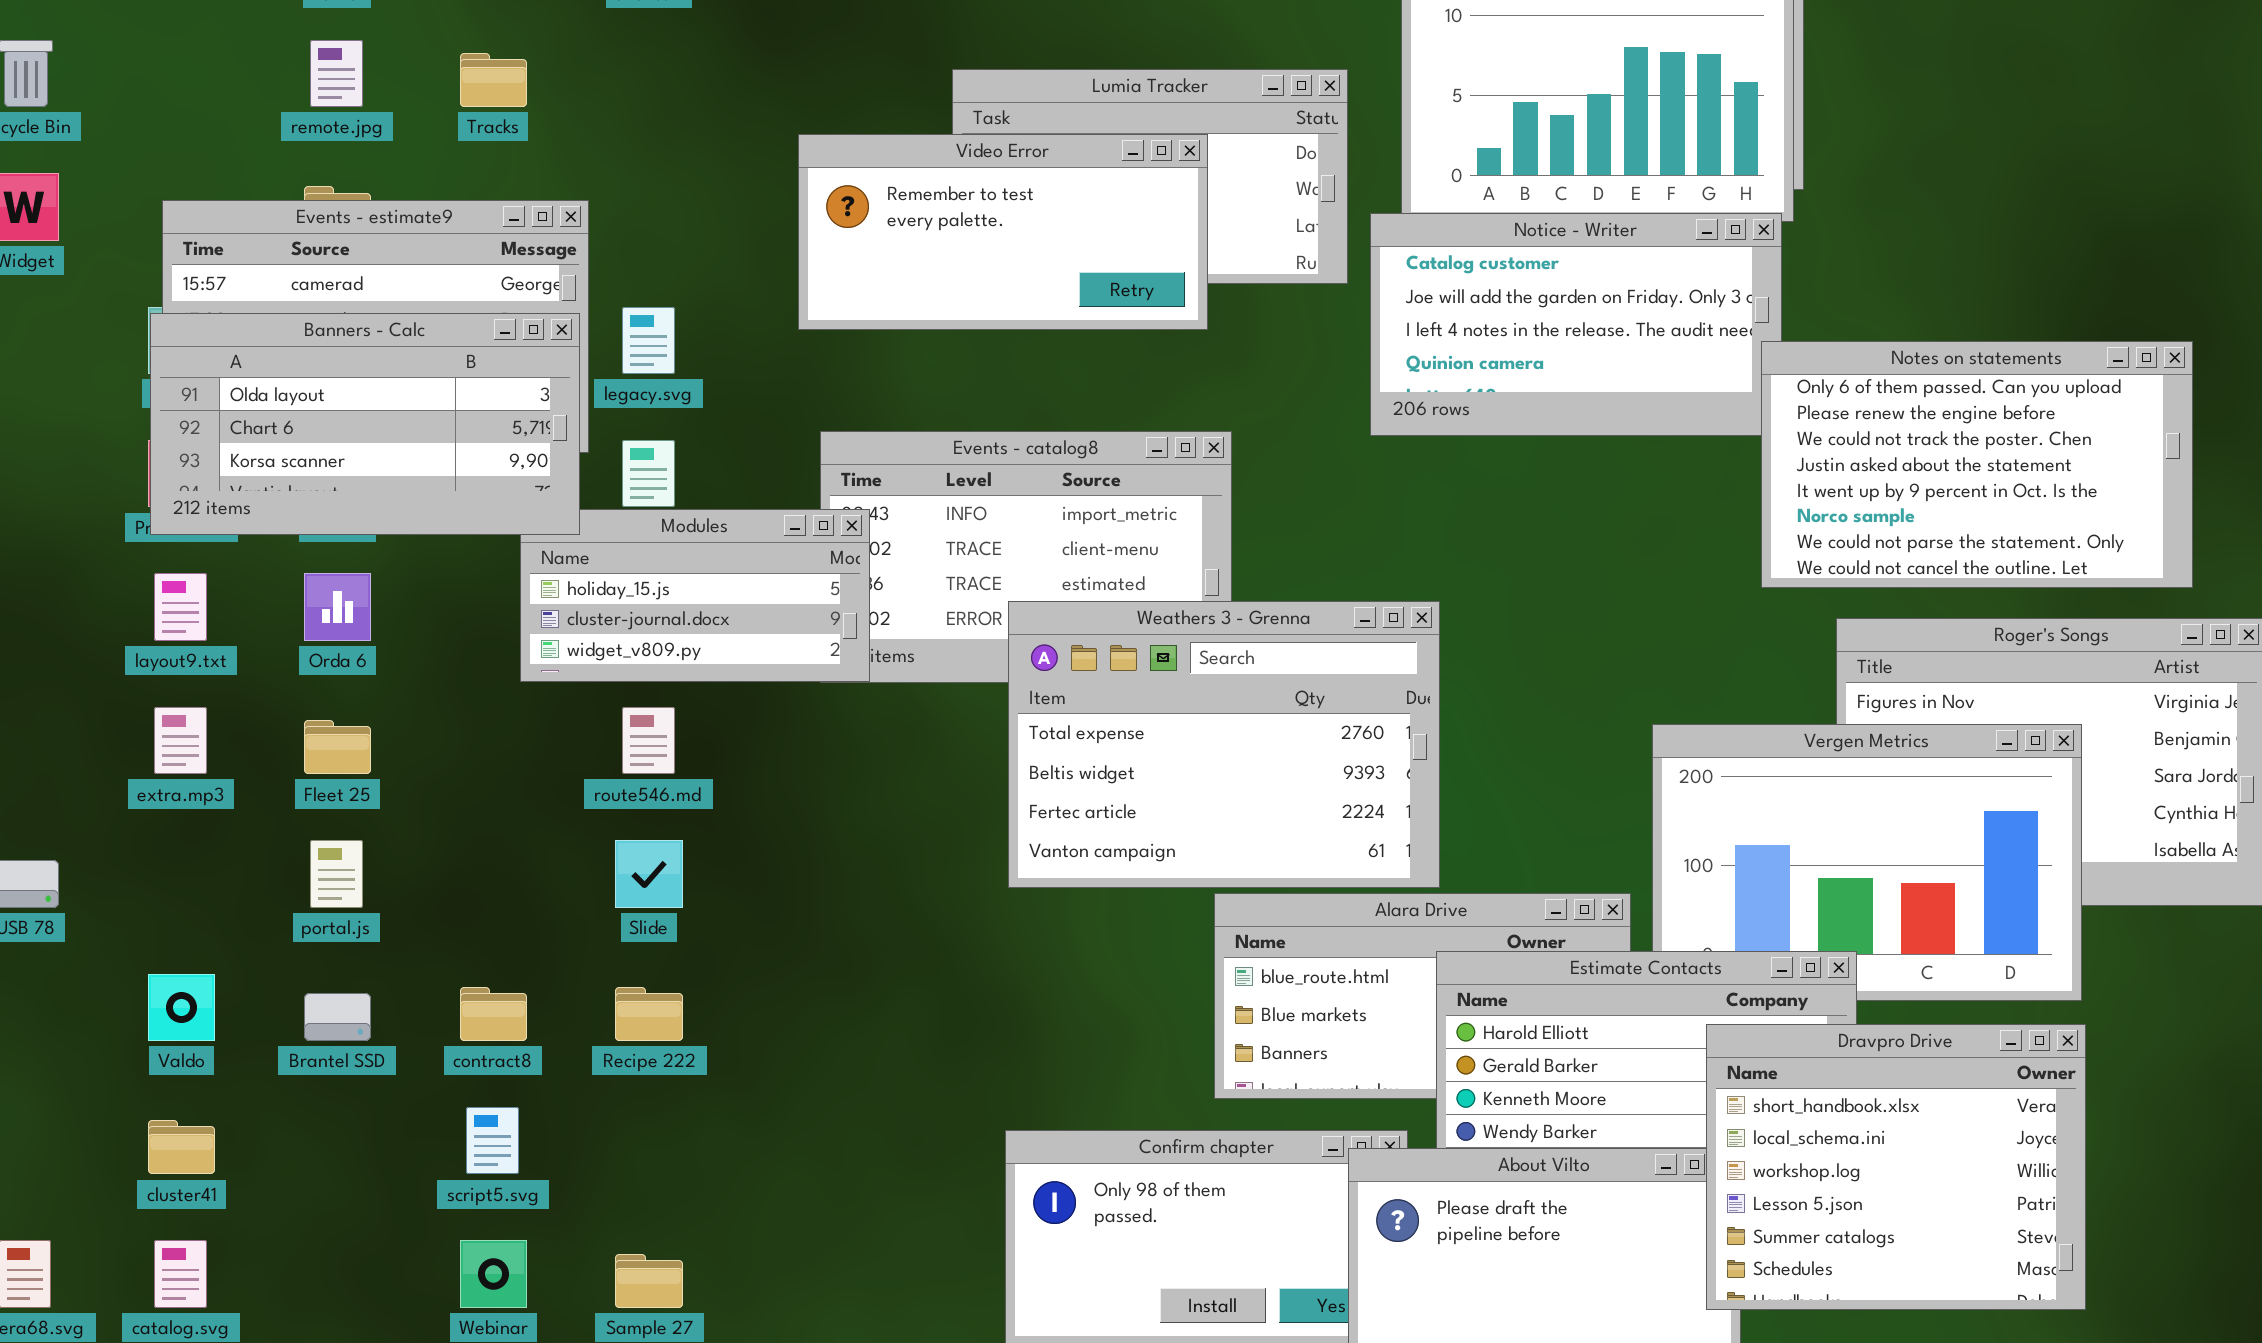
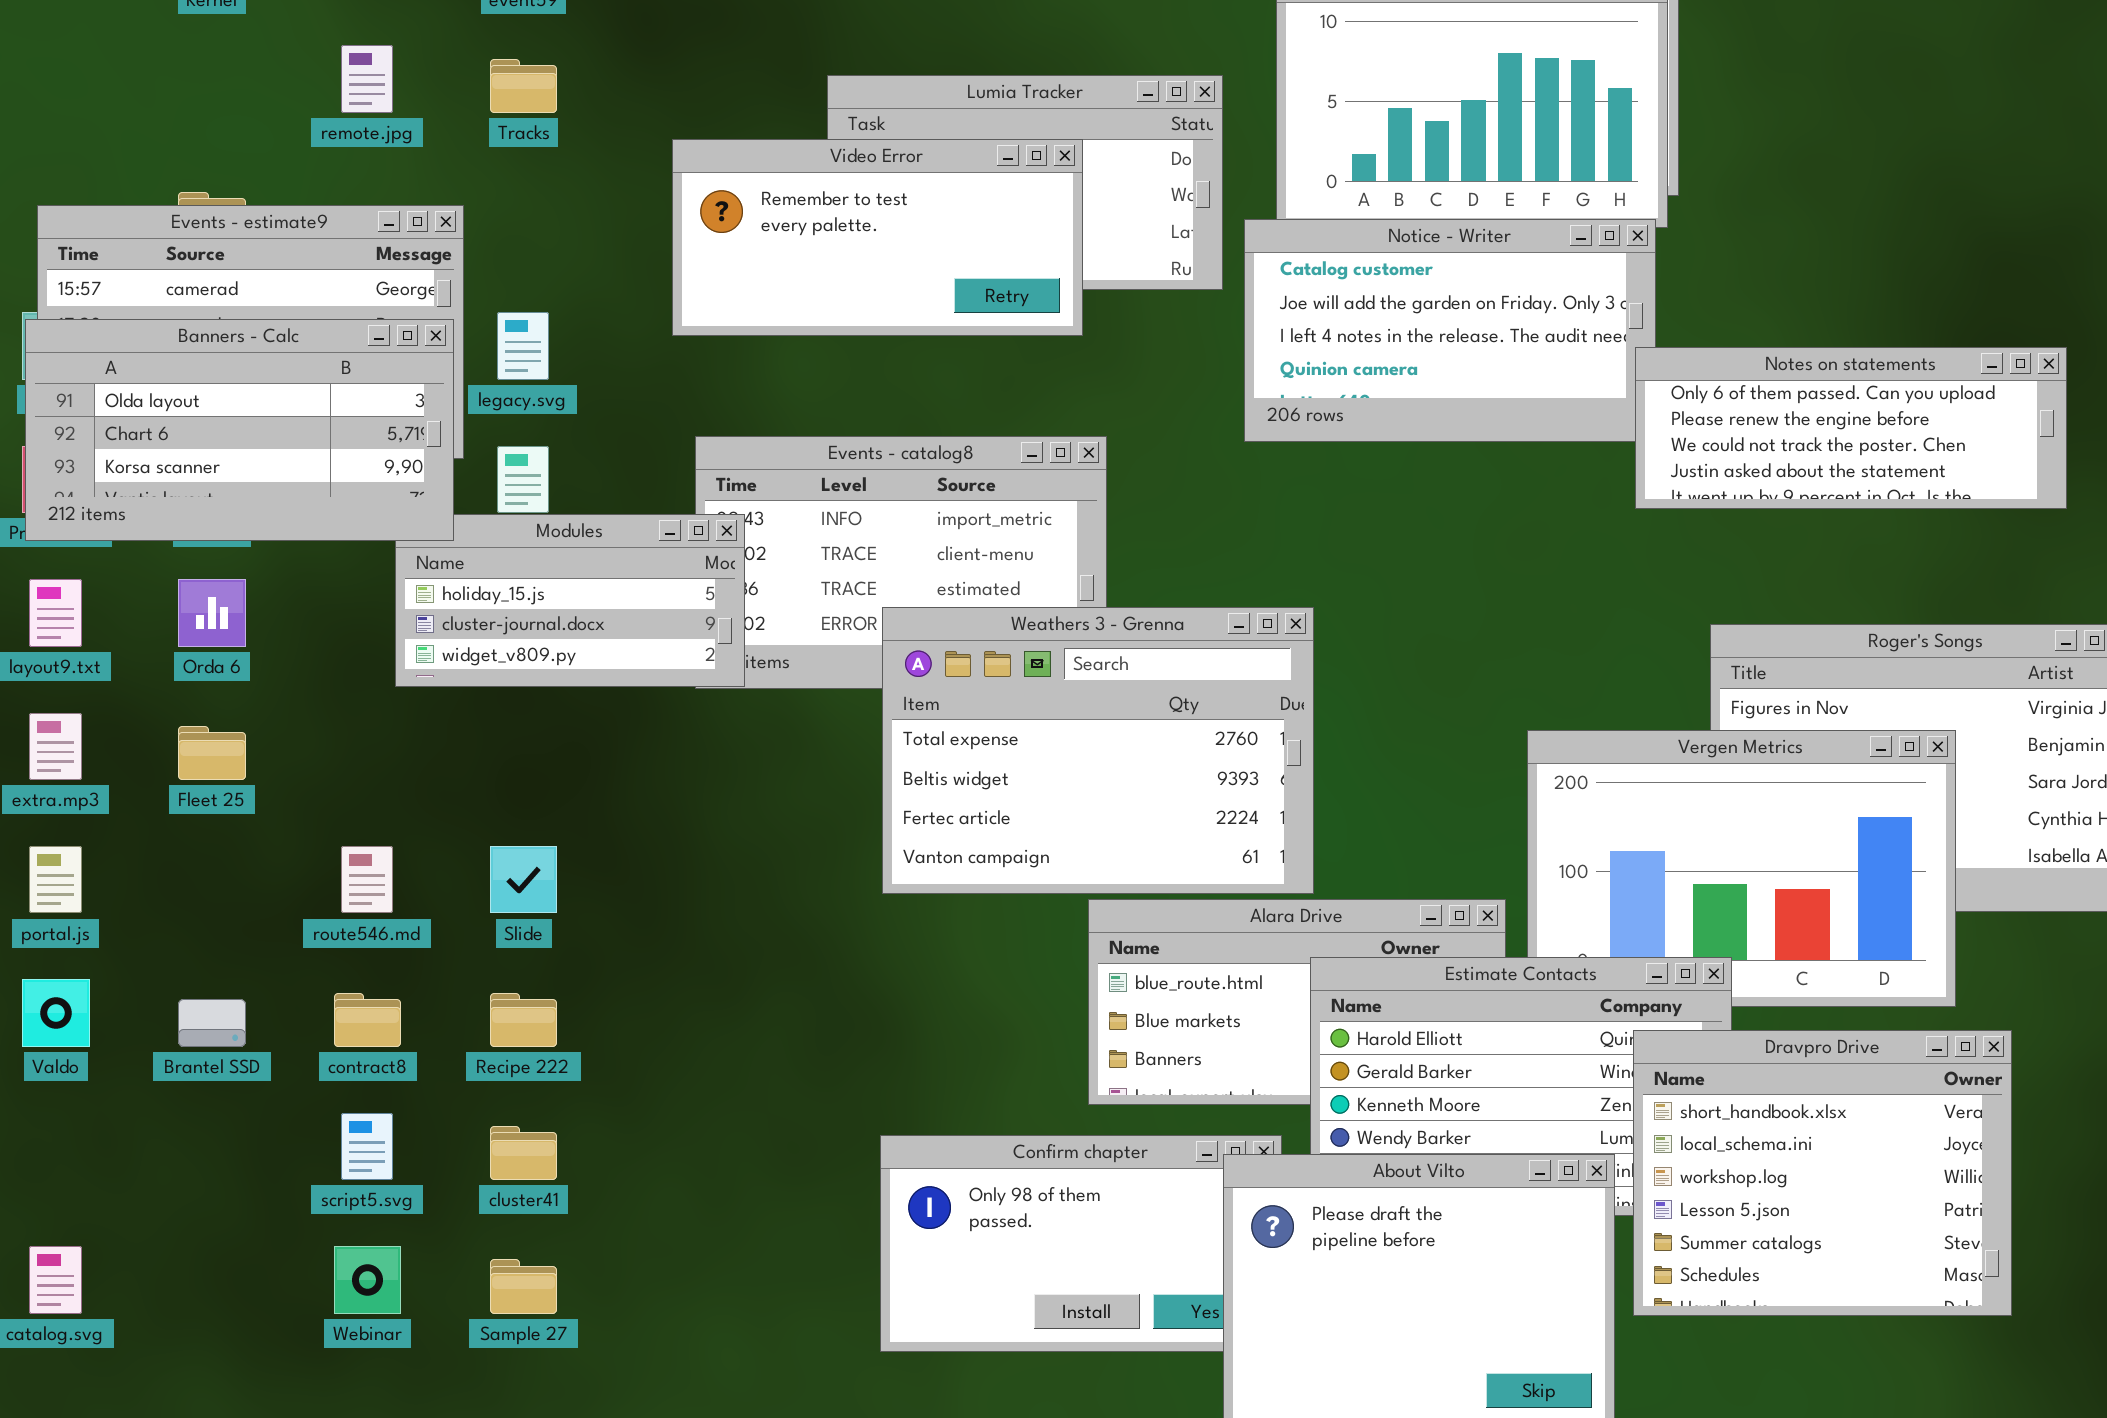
remote.jpg: [310,40,363,107] -> [341,45,393,113], moved
Tracks: [460,53,527,107] -> [490,59,557,113], moved
Notes on statements: [1761,341,2193,588] -> [1635,347,2067,509], resized
route546.md: [622,707,675,774] -> [341,846,393,913], moved
portal.js: [310,840,363,908] -> [29,846,82,913], moved
Dravpro Drive: [1706,1024,2086,1310] -> [1633,1030,2012,1316], moved
cluster41: [148,1120,215,1174] -> [490,1126,557,1180], moved

